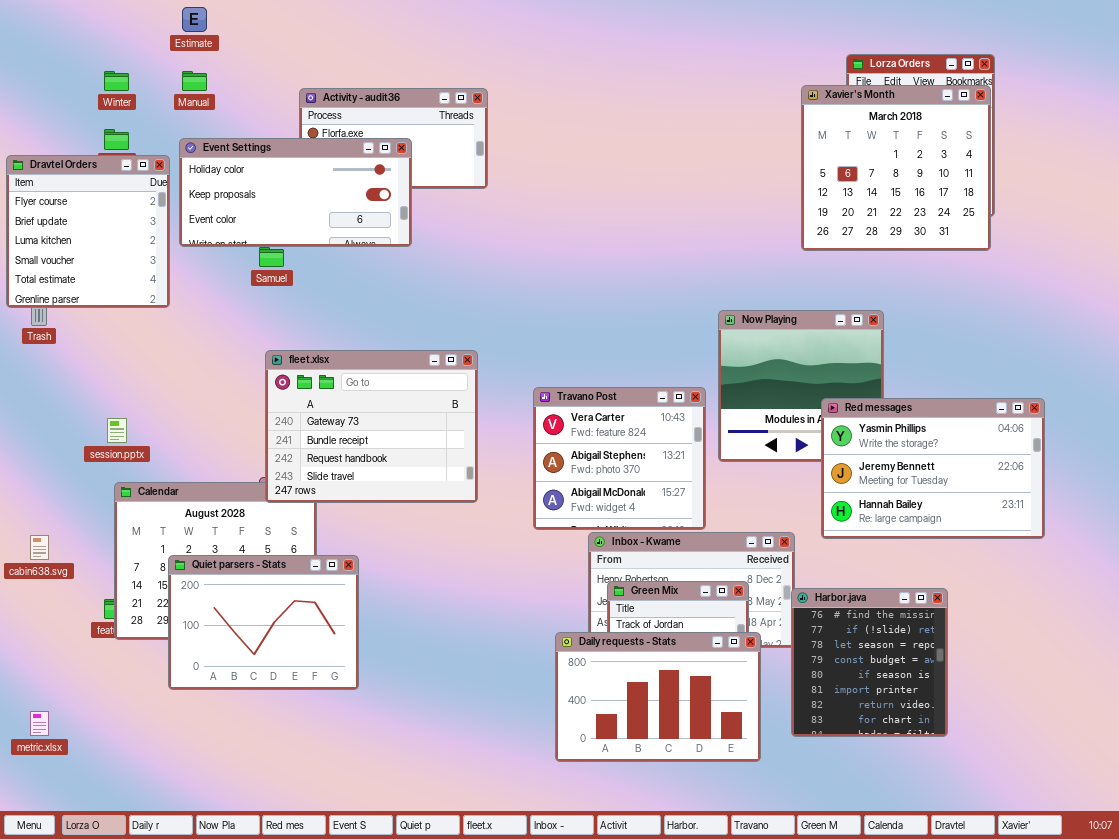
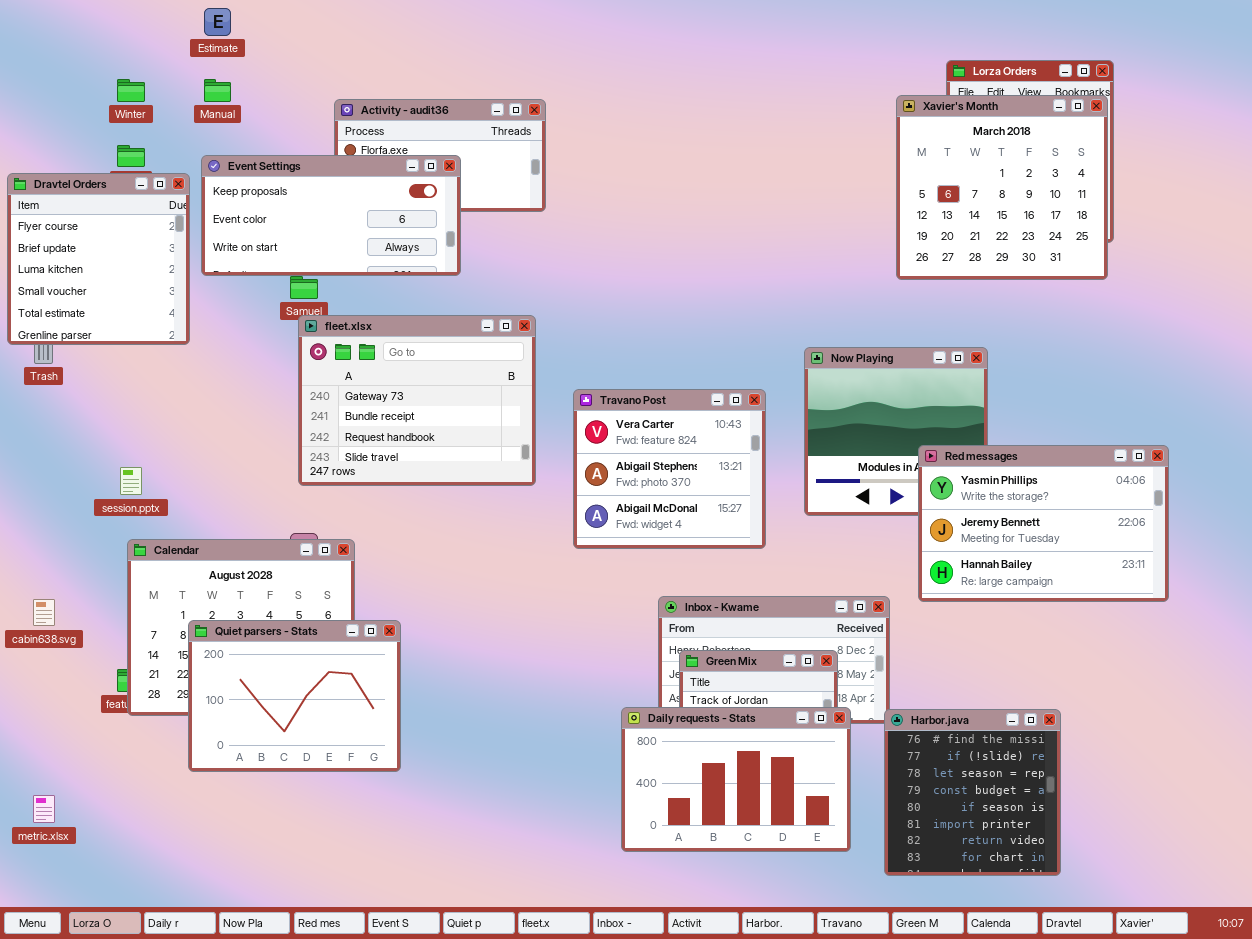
Event Settings: [179,138,412,247] -> [201,155,461,276], scrolled down 1 row
fleet.xlsx: [265,350,478,503] -> [298,315,536,486], moved
Travano Post: [533,387,706,530] -> [573,389,766,549], moved
Harbor.java: [791,588,948,737] -> [884,709,1061,876], moved

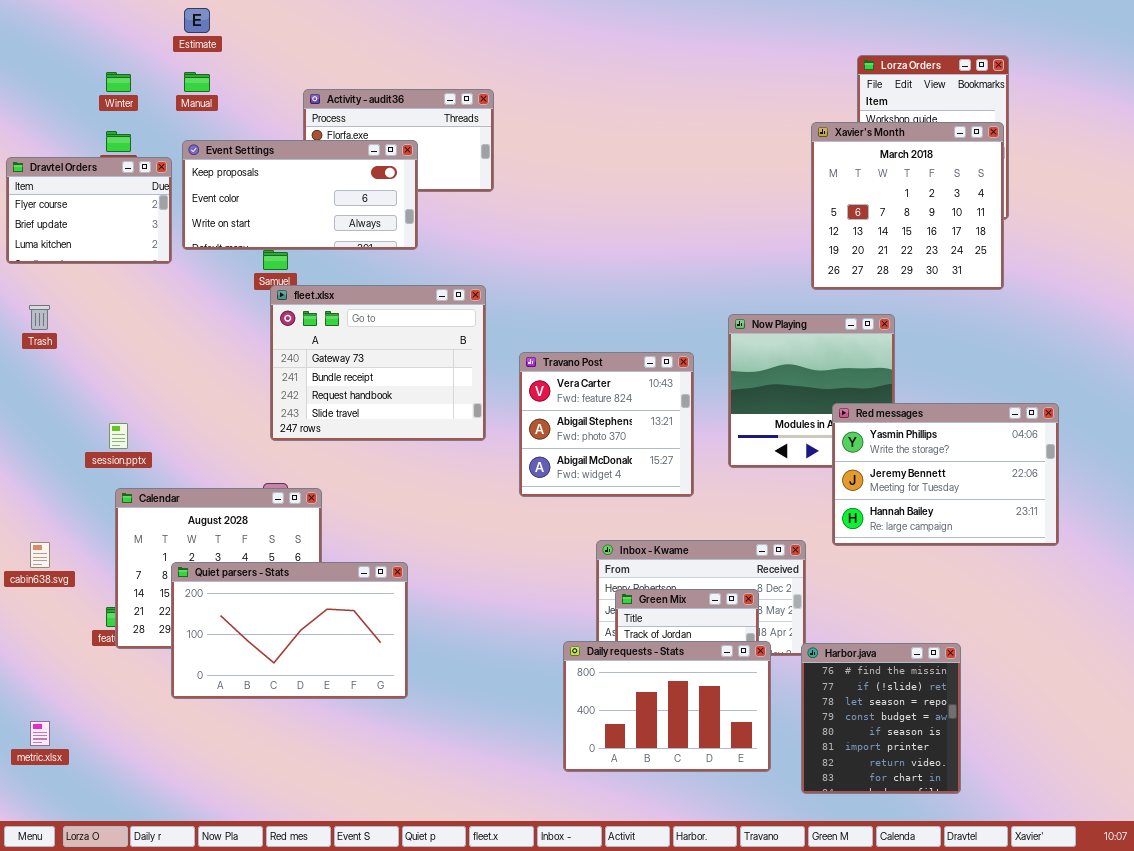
Xavier's Month: [896,95,1108,280] -> [811,122,1004,290], moved
Dravtel Orders: [7,173,190,345] -> [6,157,172,264], resized
Quiet parsers - Stats: [188,620,401,772] -> [171,562,408,699], resized

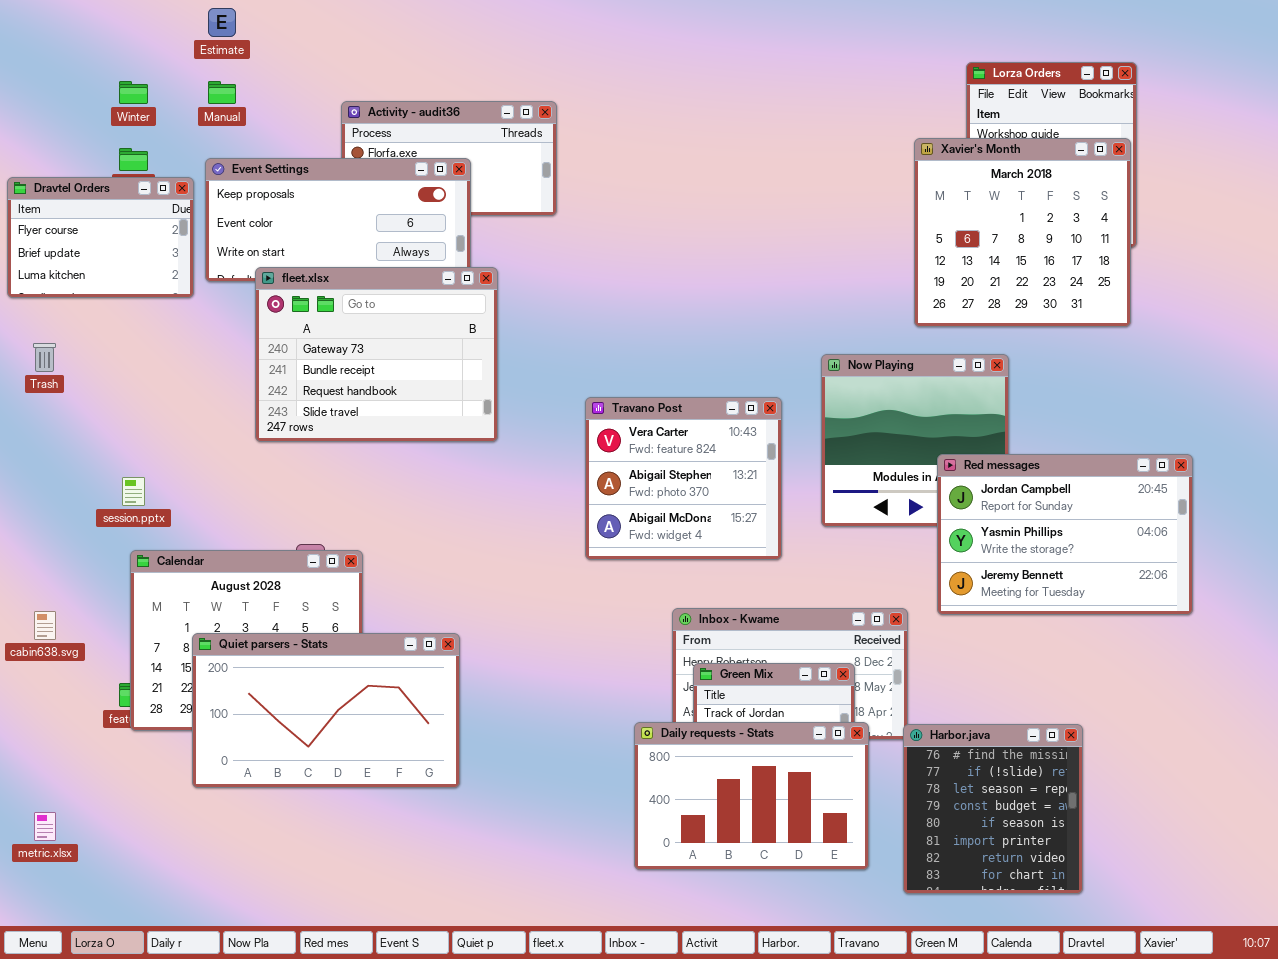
fleet.xlsx: [270,285,486,441] -> [255,267,498,442], moved
Red messages: [832,403,1059,546] -> [937,454,1193,615], scrolled up 1 row

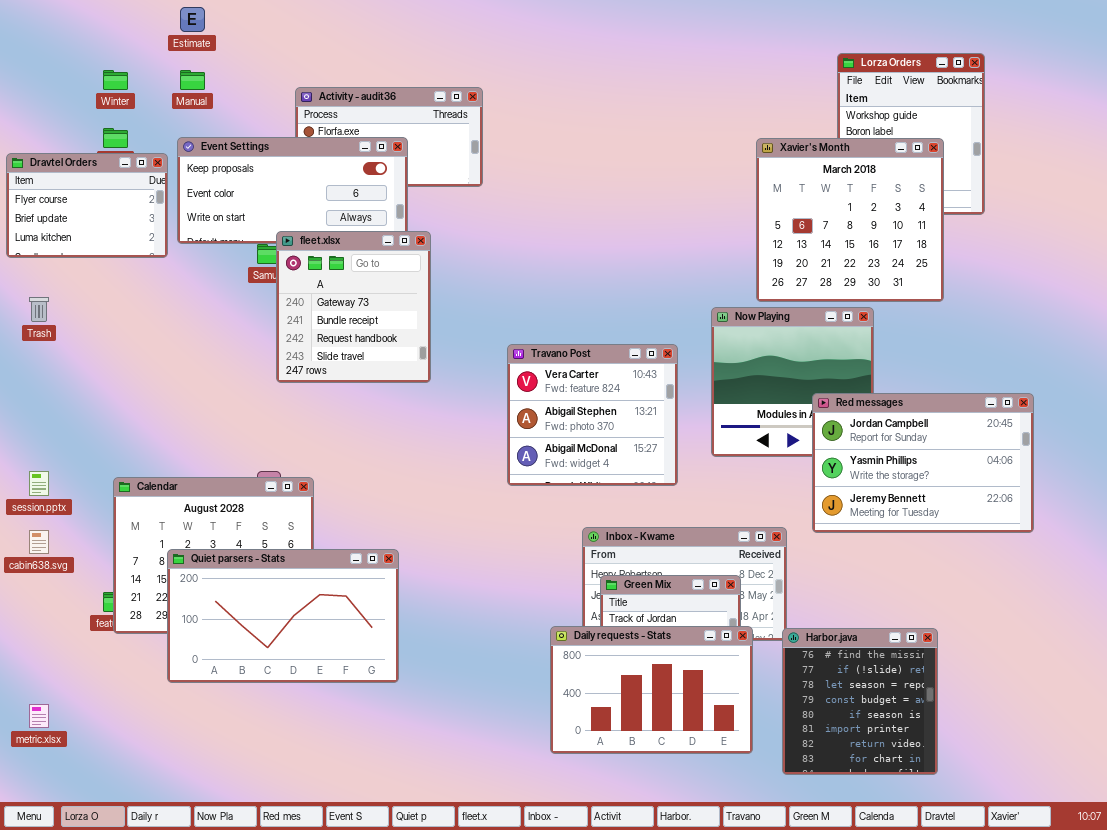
Xavier's Month: [914,138,1131,327] -> [756,138,944,302], moved
fleet.xlsx: [255,267,498,442] -> [276,231,431,383], resized
session.pptx: [122,477,145,506] -> [29,471,49,496], moved

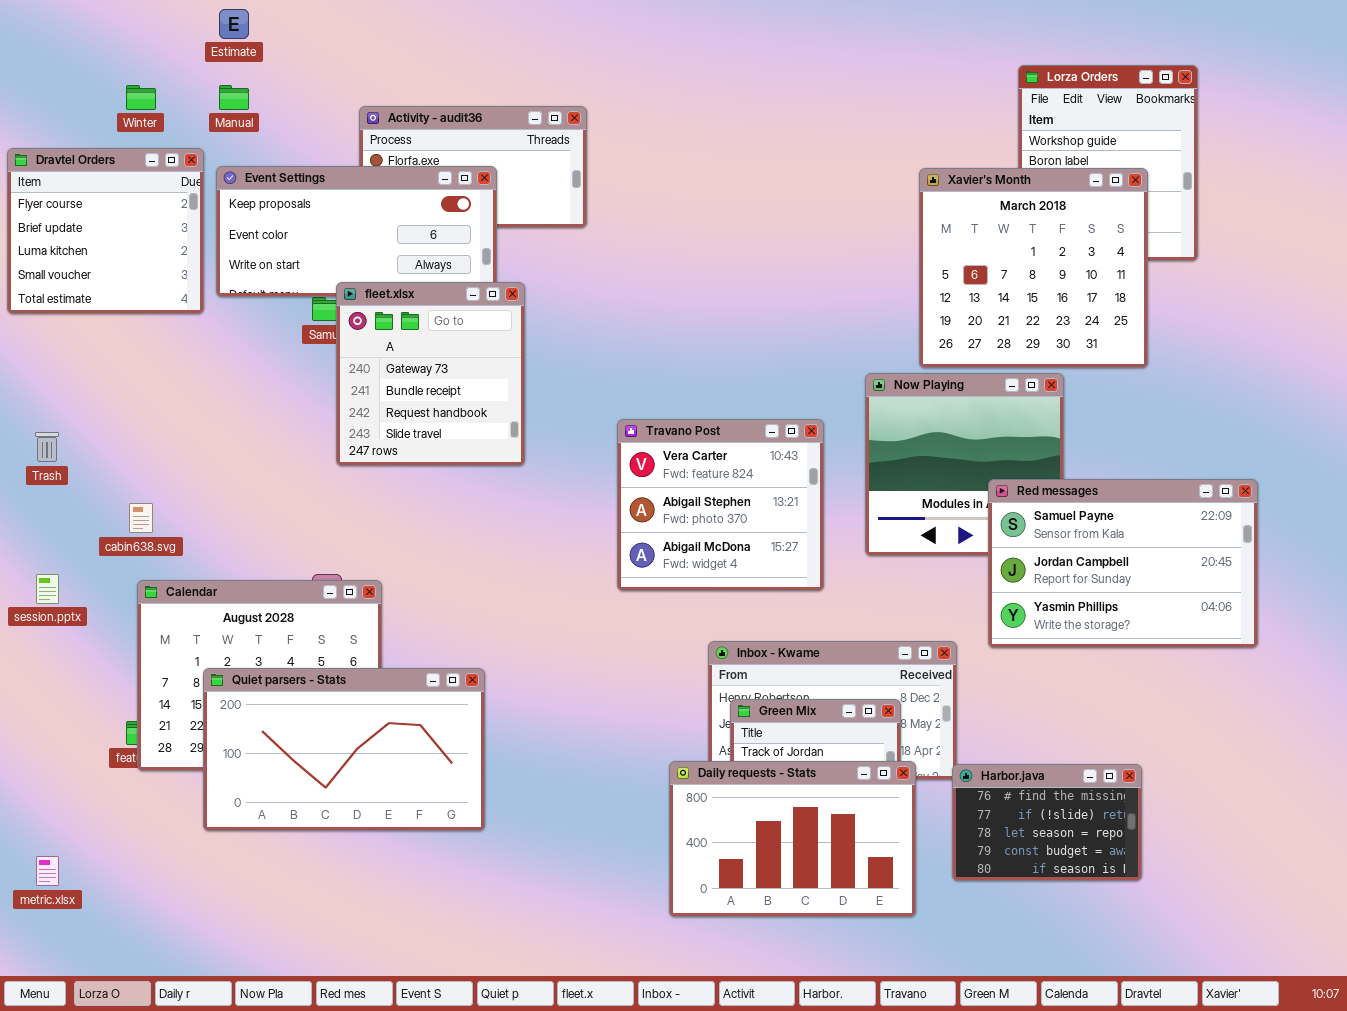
Dravtel Orders: [6,153,168,258] -> [7,148,204,314], resized
Trash: [29,297,49,322] -> [35,432,59,462], moved
Red messages: [812,393,1034,533] -> [988,479,1258,648], scrolled up 1 row
cabin638.svg: [29,530,49,554] -> [129,503,153,533], moved
Harbor.java: [782,628,938,775] -> [952,764,1142,881], resized

